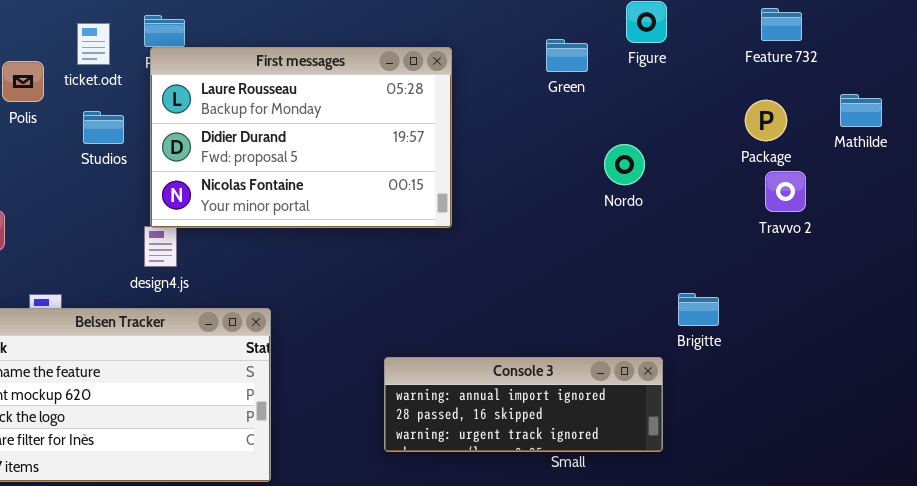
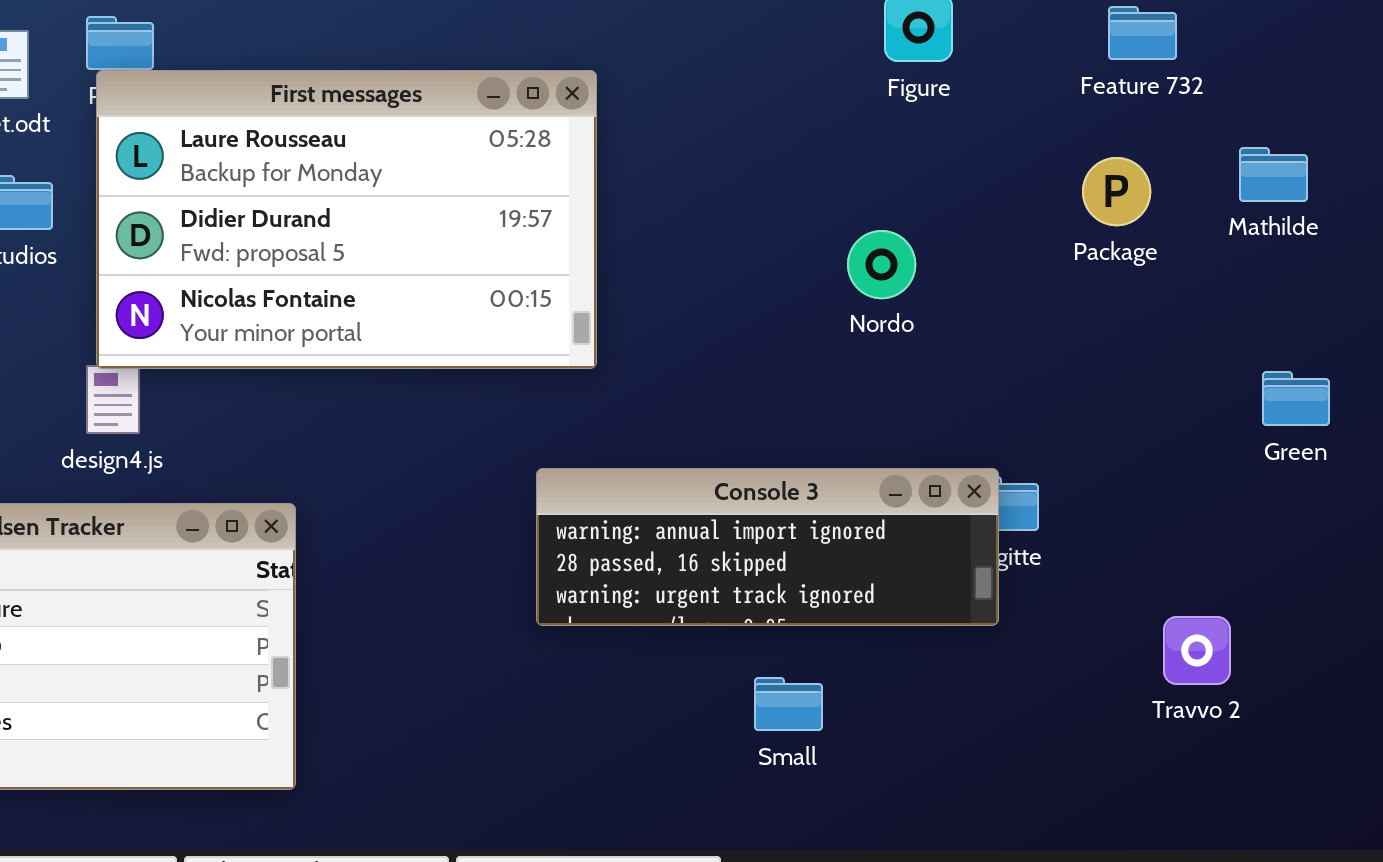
Green: [546,39,588,72] -> [1262,371,1330,426], moved
Travvo 2: [765,171,806,212] -> [1163,616,1231,685], moved
Console 3: [384,357,663,452] -> [536,468,999,626], moved

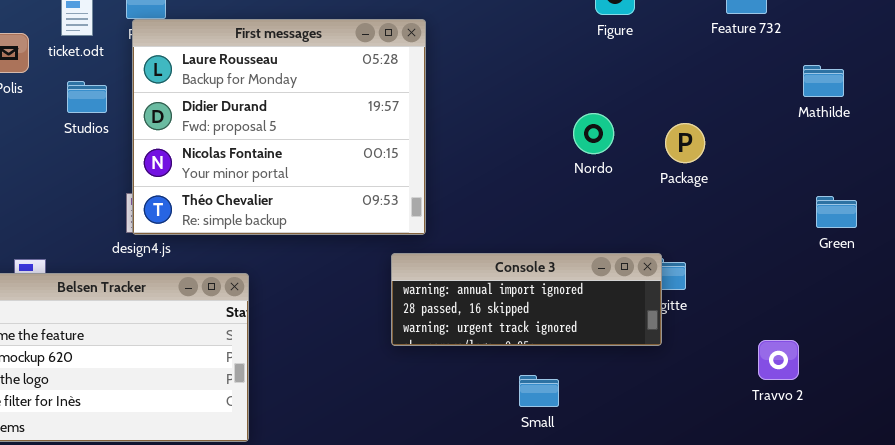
First messages: [96,70,597,369] -> [132,19,426,235], resized
Package: [1082,157,1151,226] -> [665,123,705,163], moved

